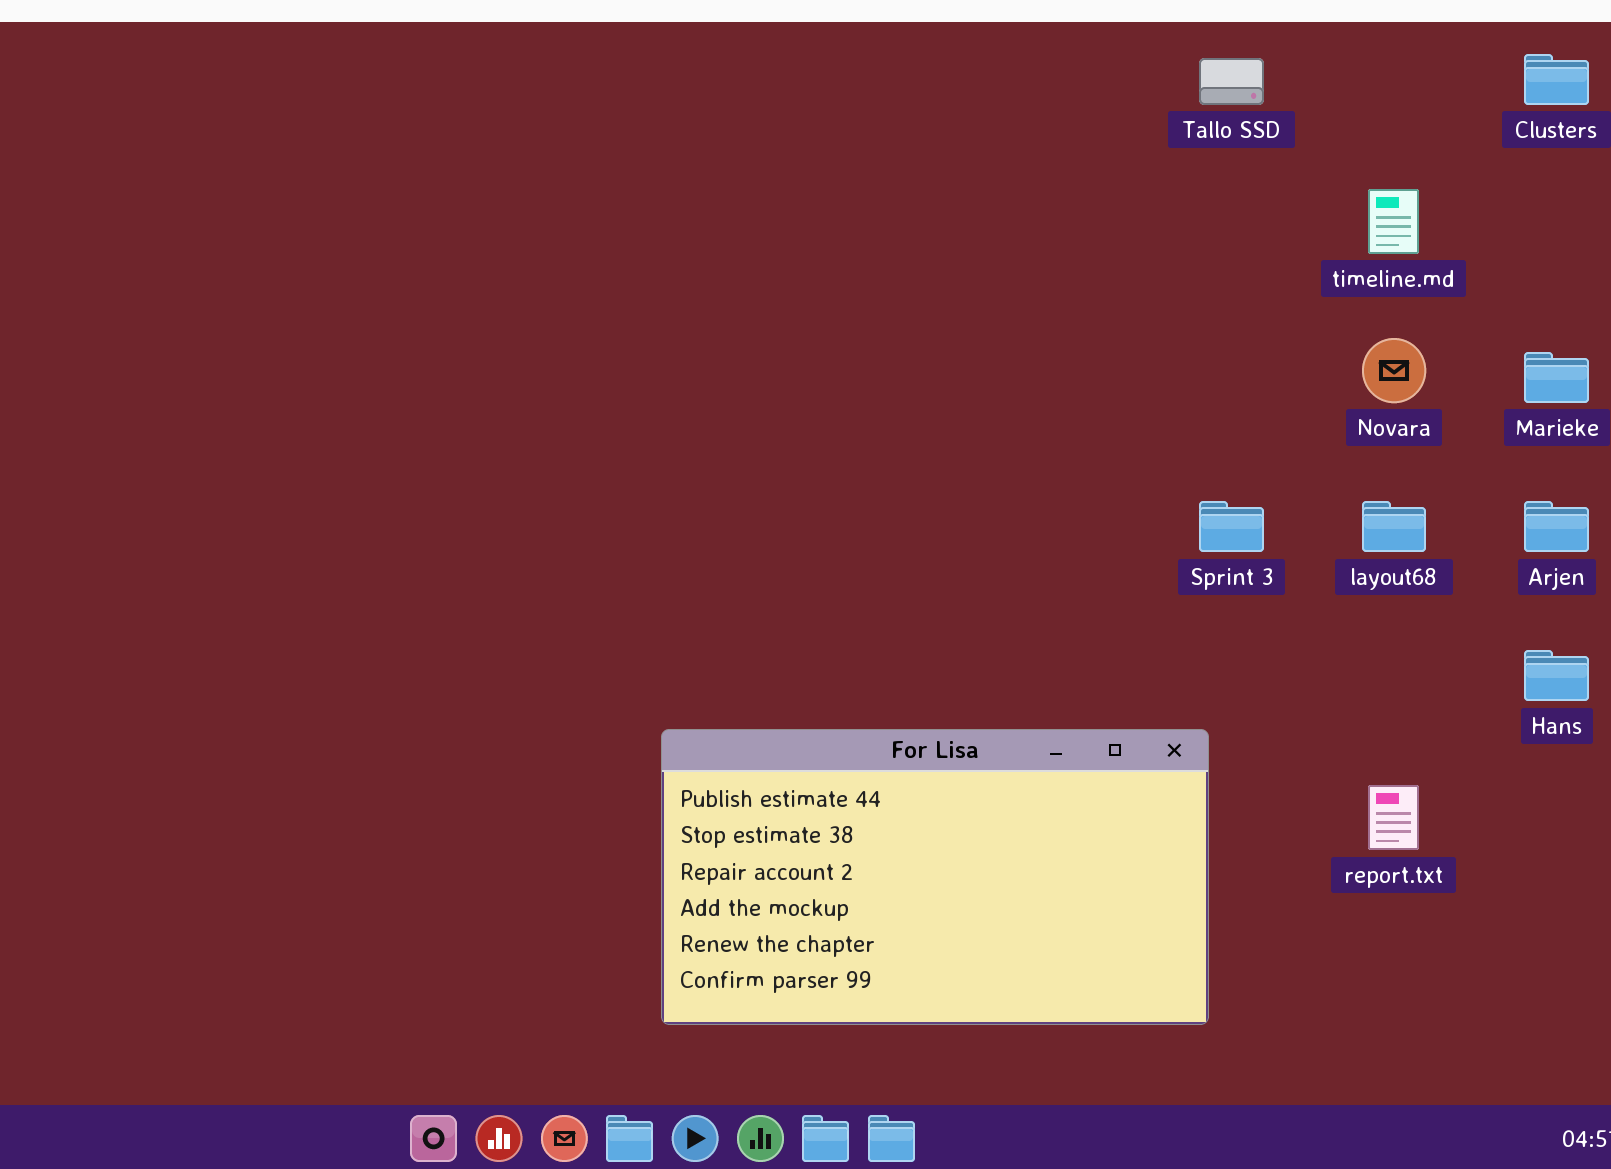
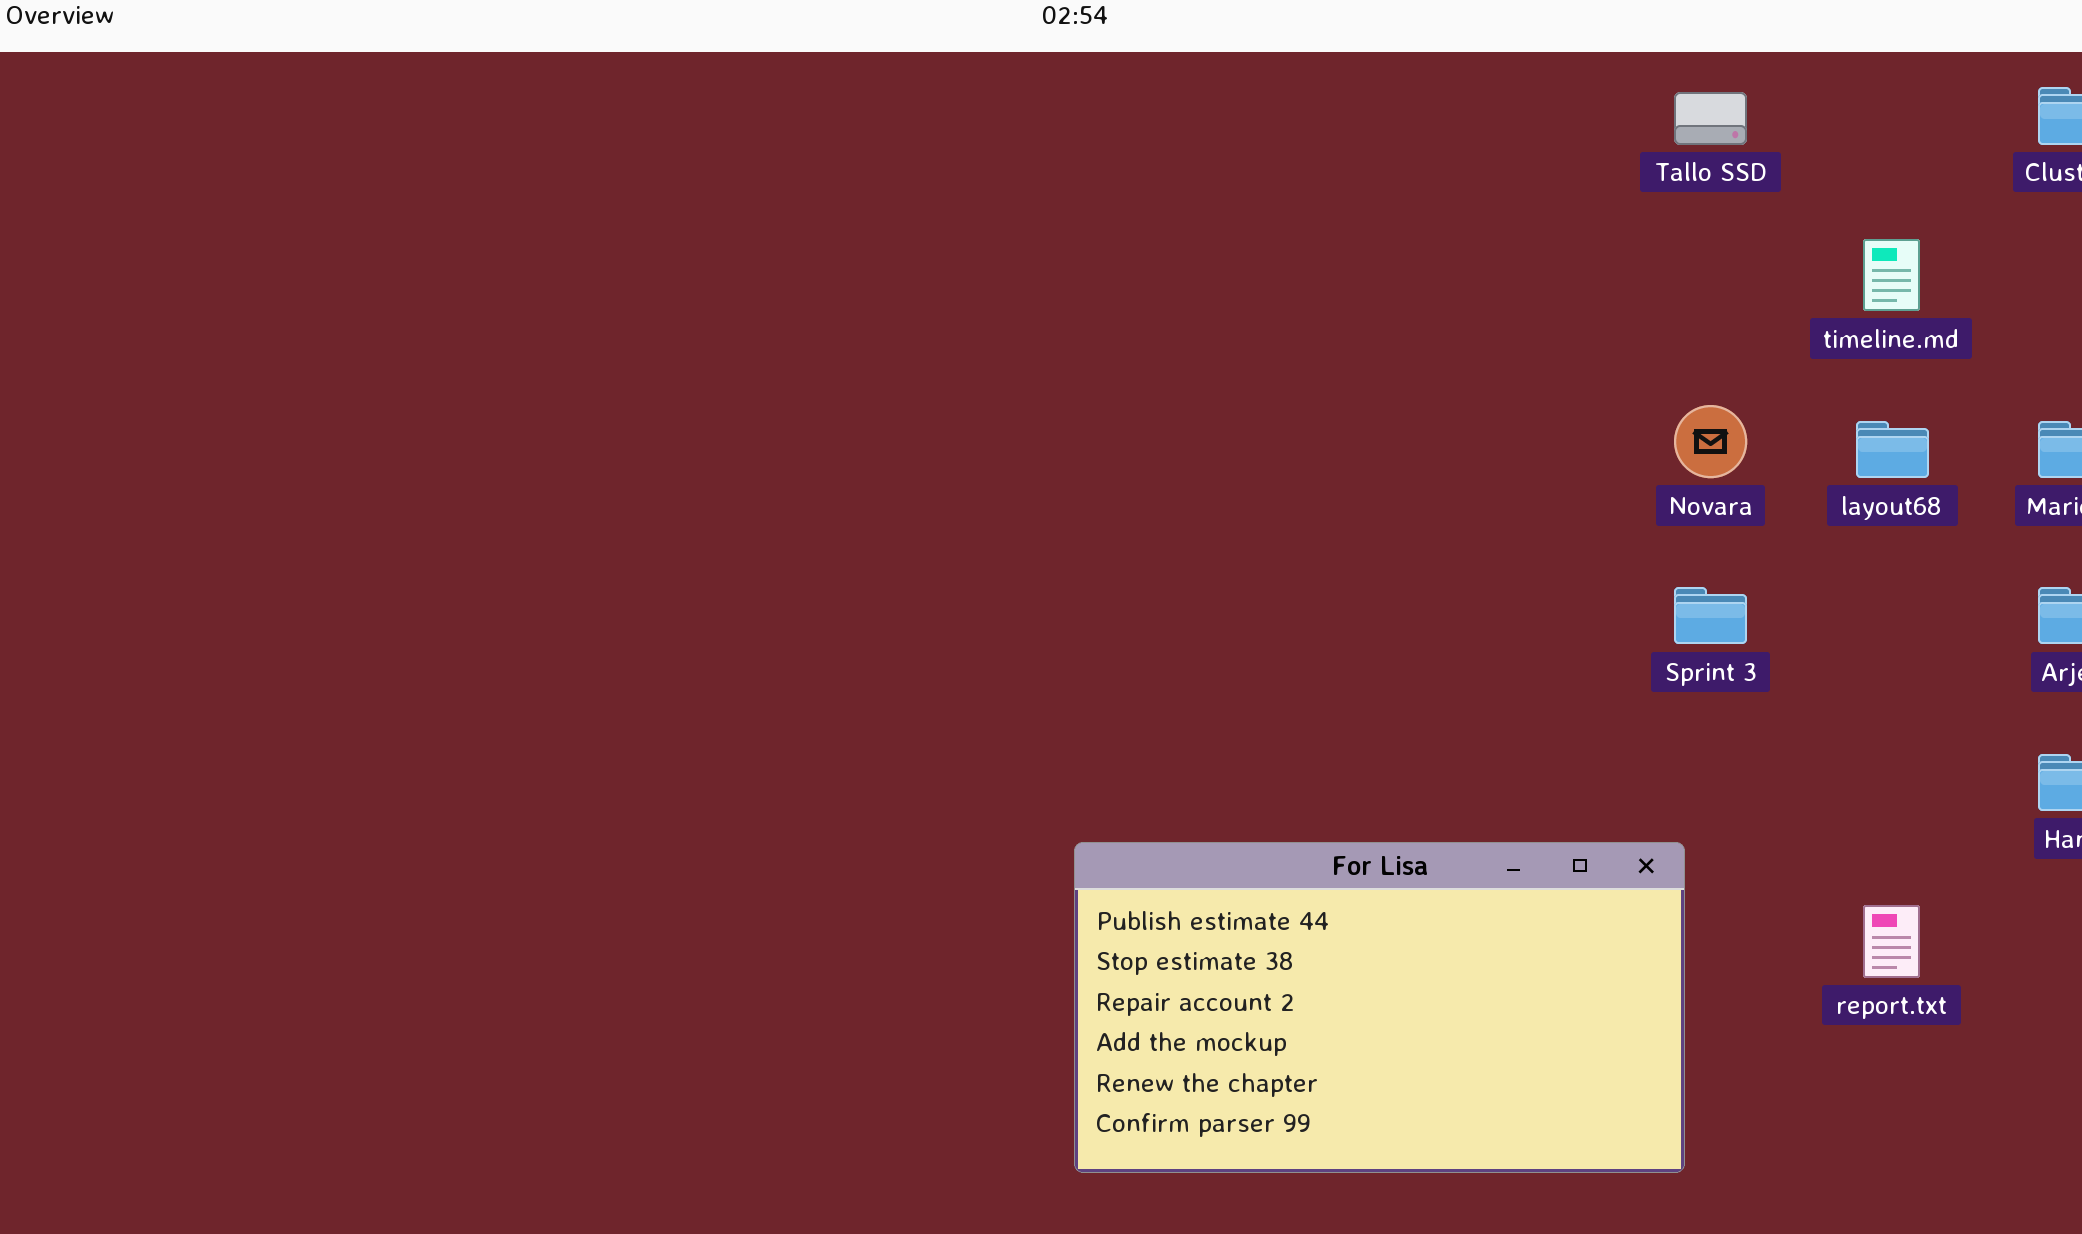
Novara: [1362,338,1426,403] -> [1674,405,1747,478], moved
layout68: [1362,501,1426,552] -> [1856,421,1929,478], moved

